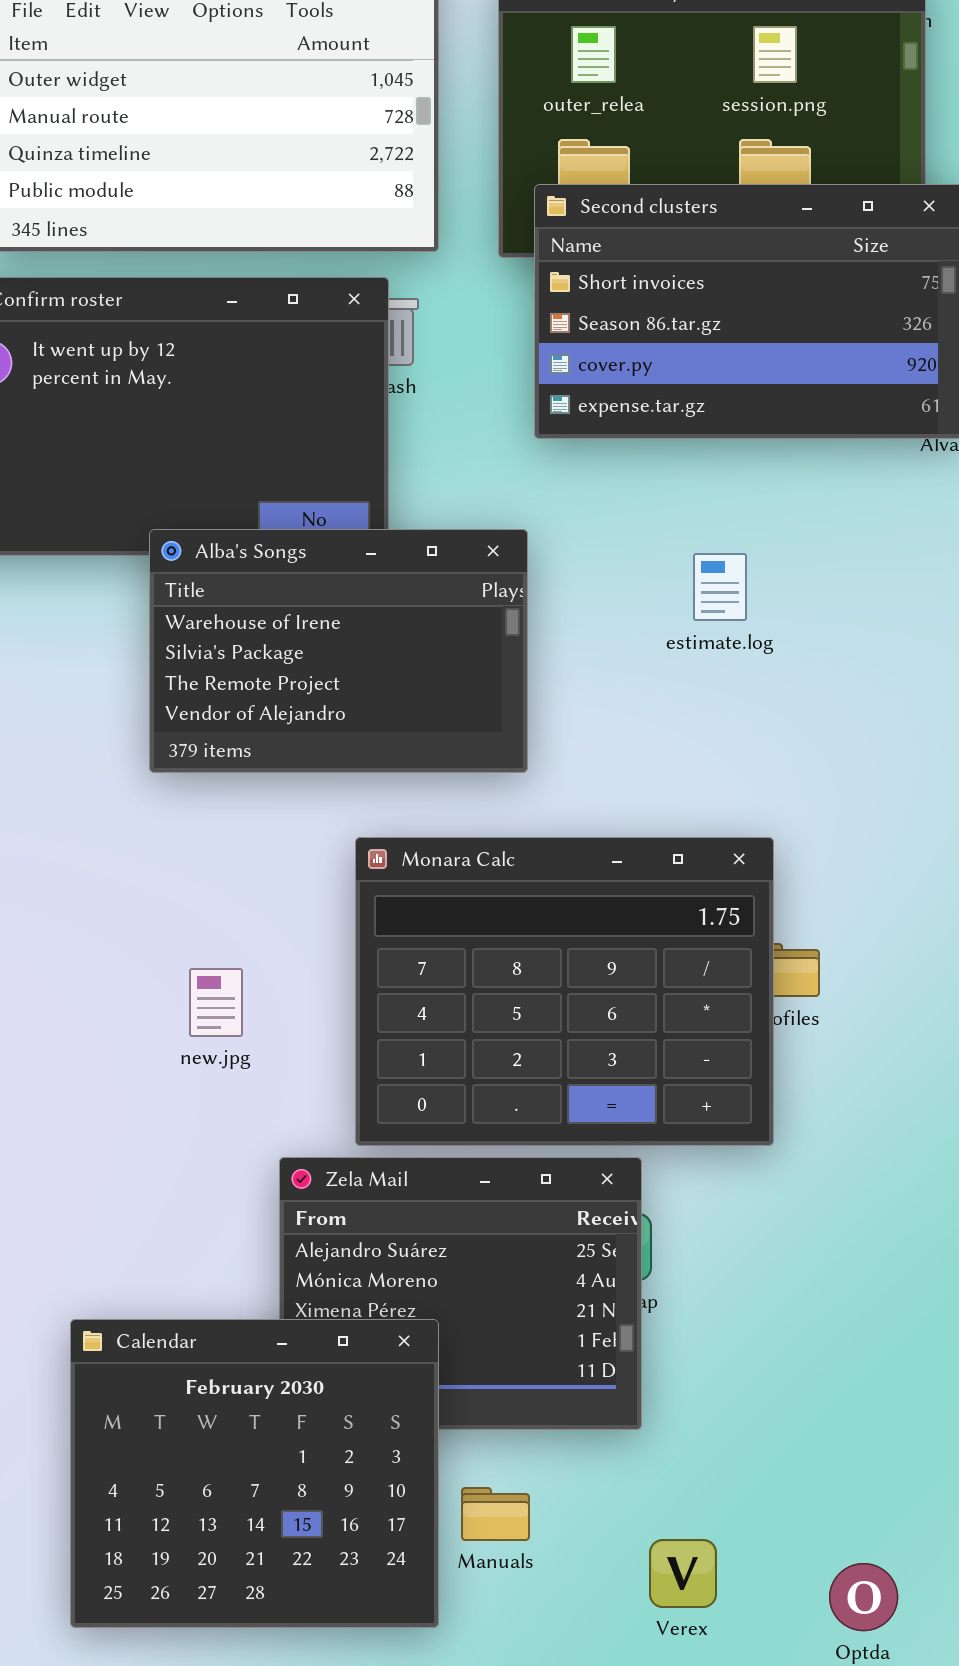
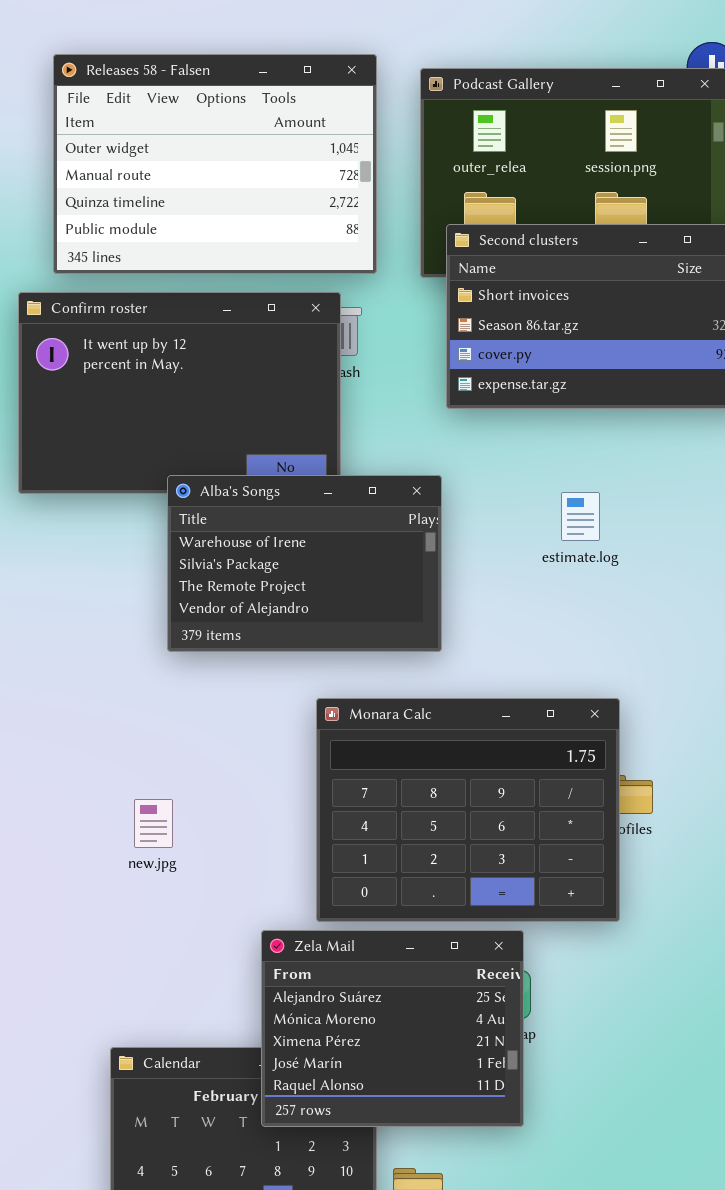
new.jpg: [189,968,243,1037] -> [134,799,173,848], moved
Zela Mail: [279,1157,642,1430] -> [261,930,524,1127], raised

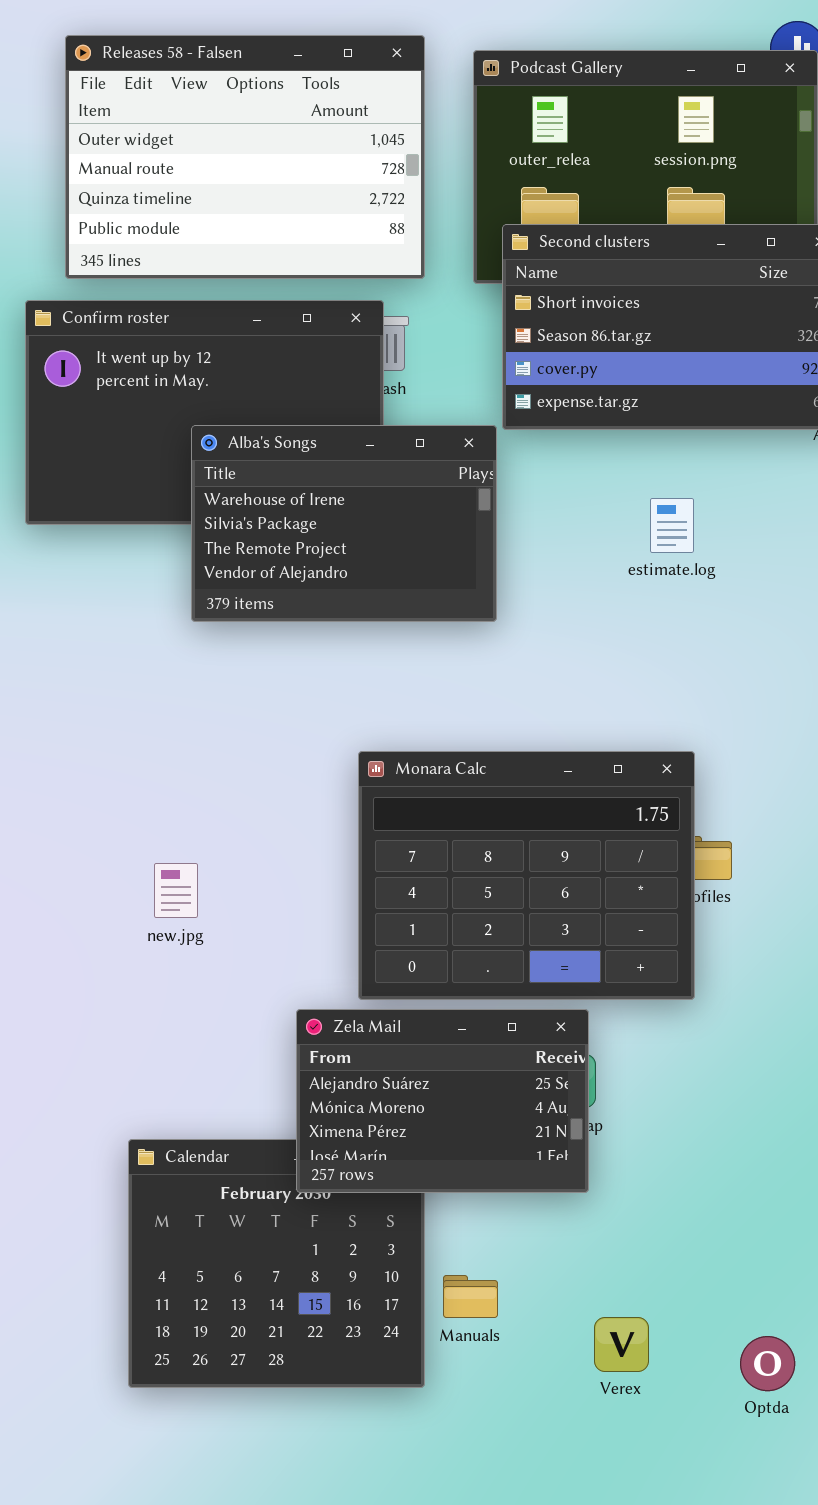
Alba's Songs: [167,475,442,652] -> [191,425,497,622], moved
estimate.log: [561,492,600,541] -> [650,498,694,553], moved
Zela Mail: [261,930,524,1127] -> [296,1009,589,1193], resized

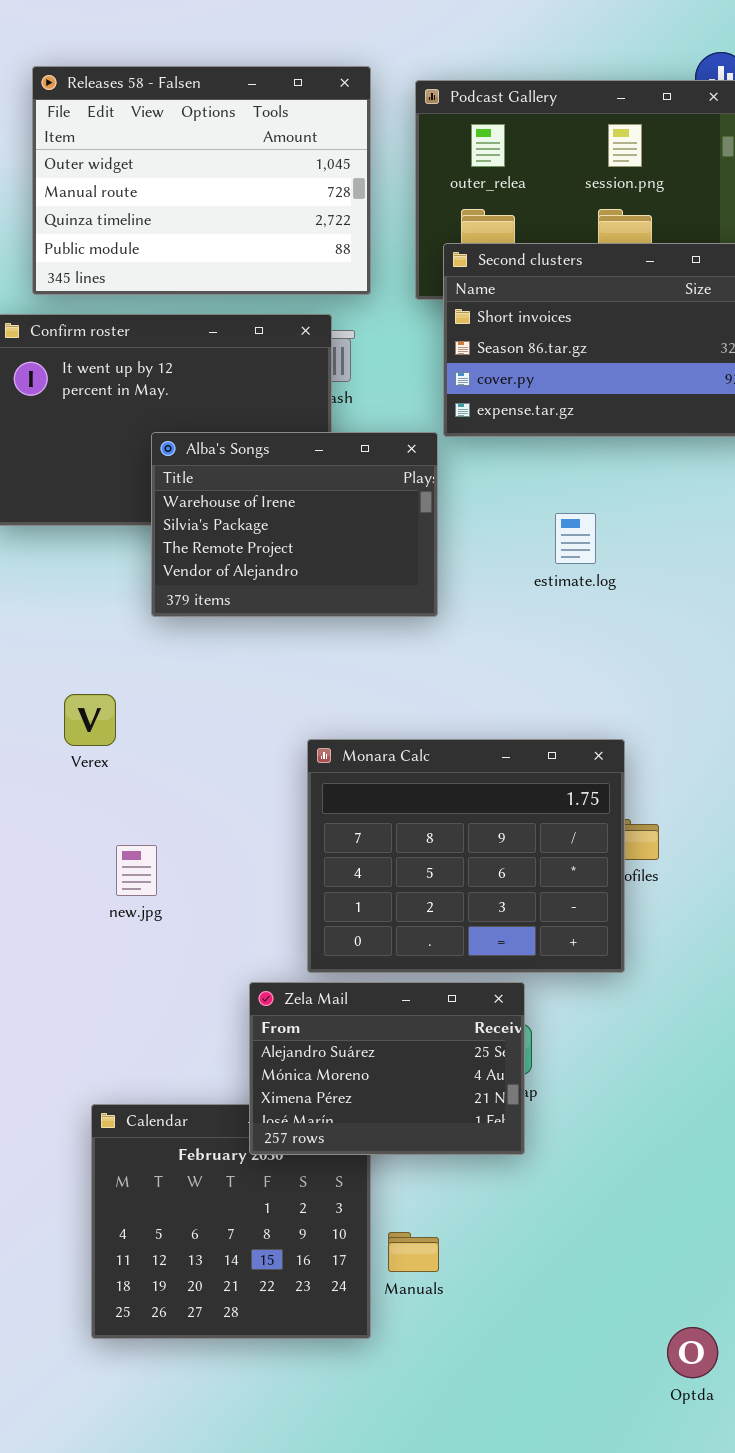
estimate.log: [650,498,694,553] -> [555,513,596,564], moved
Verex: [594,1317,649,1372] -> [64,694,116,746], moved
Optda: [740,1336,795,1391] -> [667,1327,718,1378], moved

